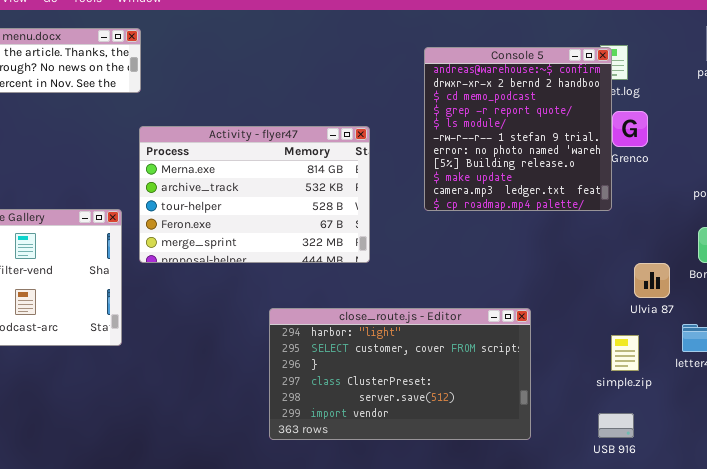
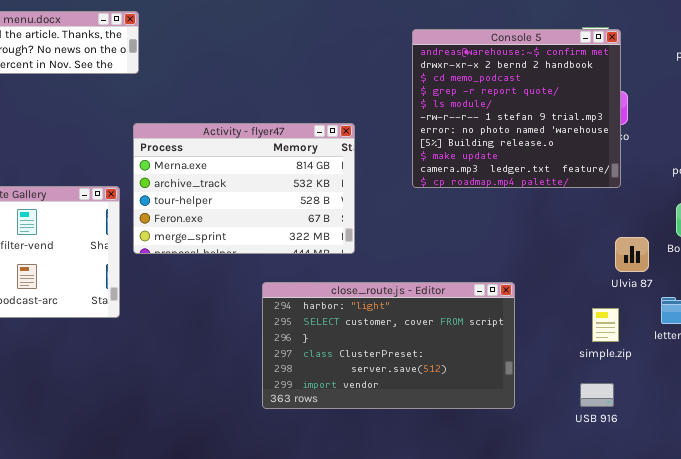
Console 5: [424,47,612,211] -> [412,29,621,188], resized
Activity - flyer47: [139,126,370,263] -> [133,123,355,254], moved

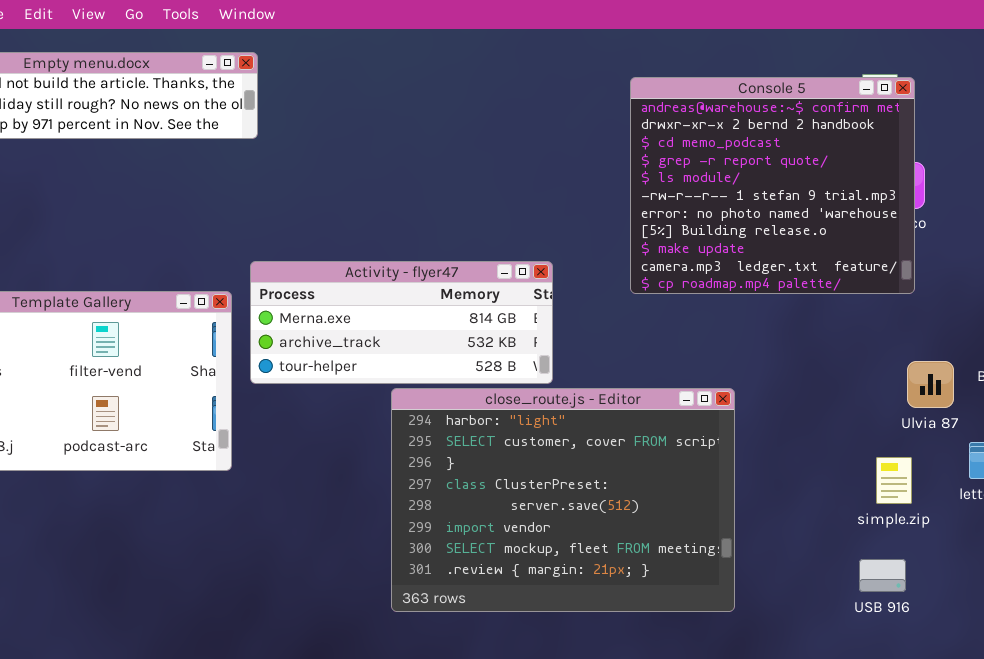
Activity - flyer47: [133,123,355,254] -> [250,261,553,384], resized
close_route.js - Editor: [262,282,515,409] -> [391,388,735,612], moved, resized

